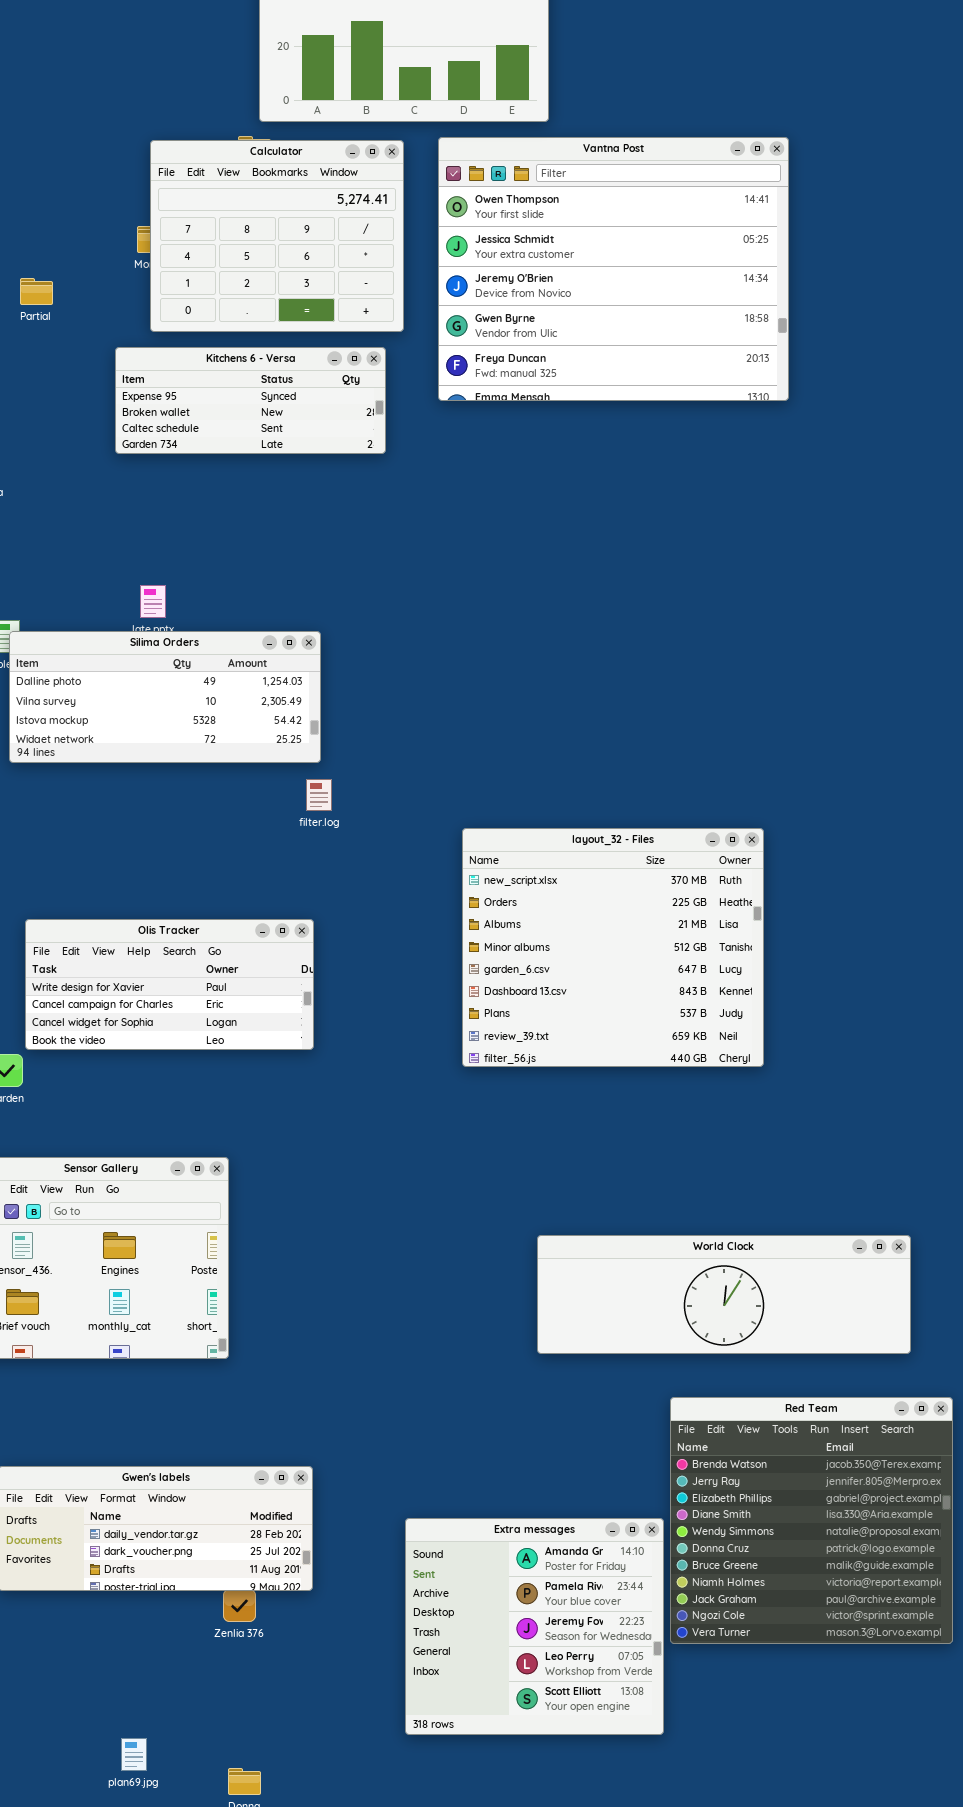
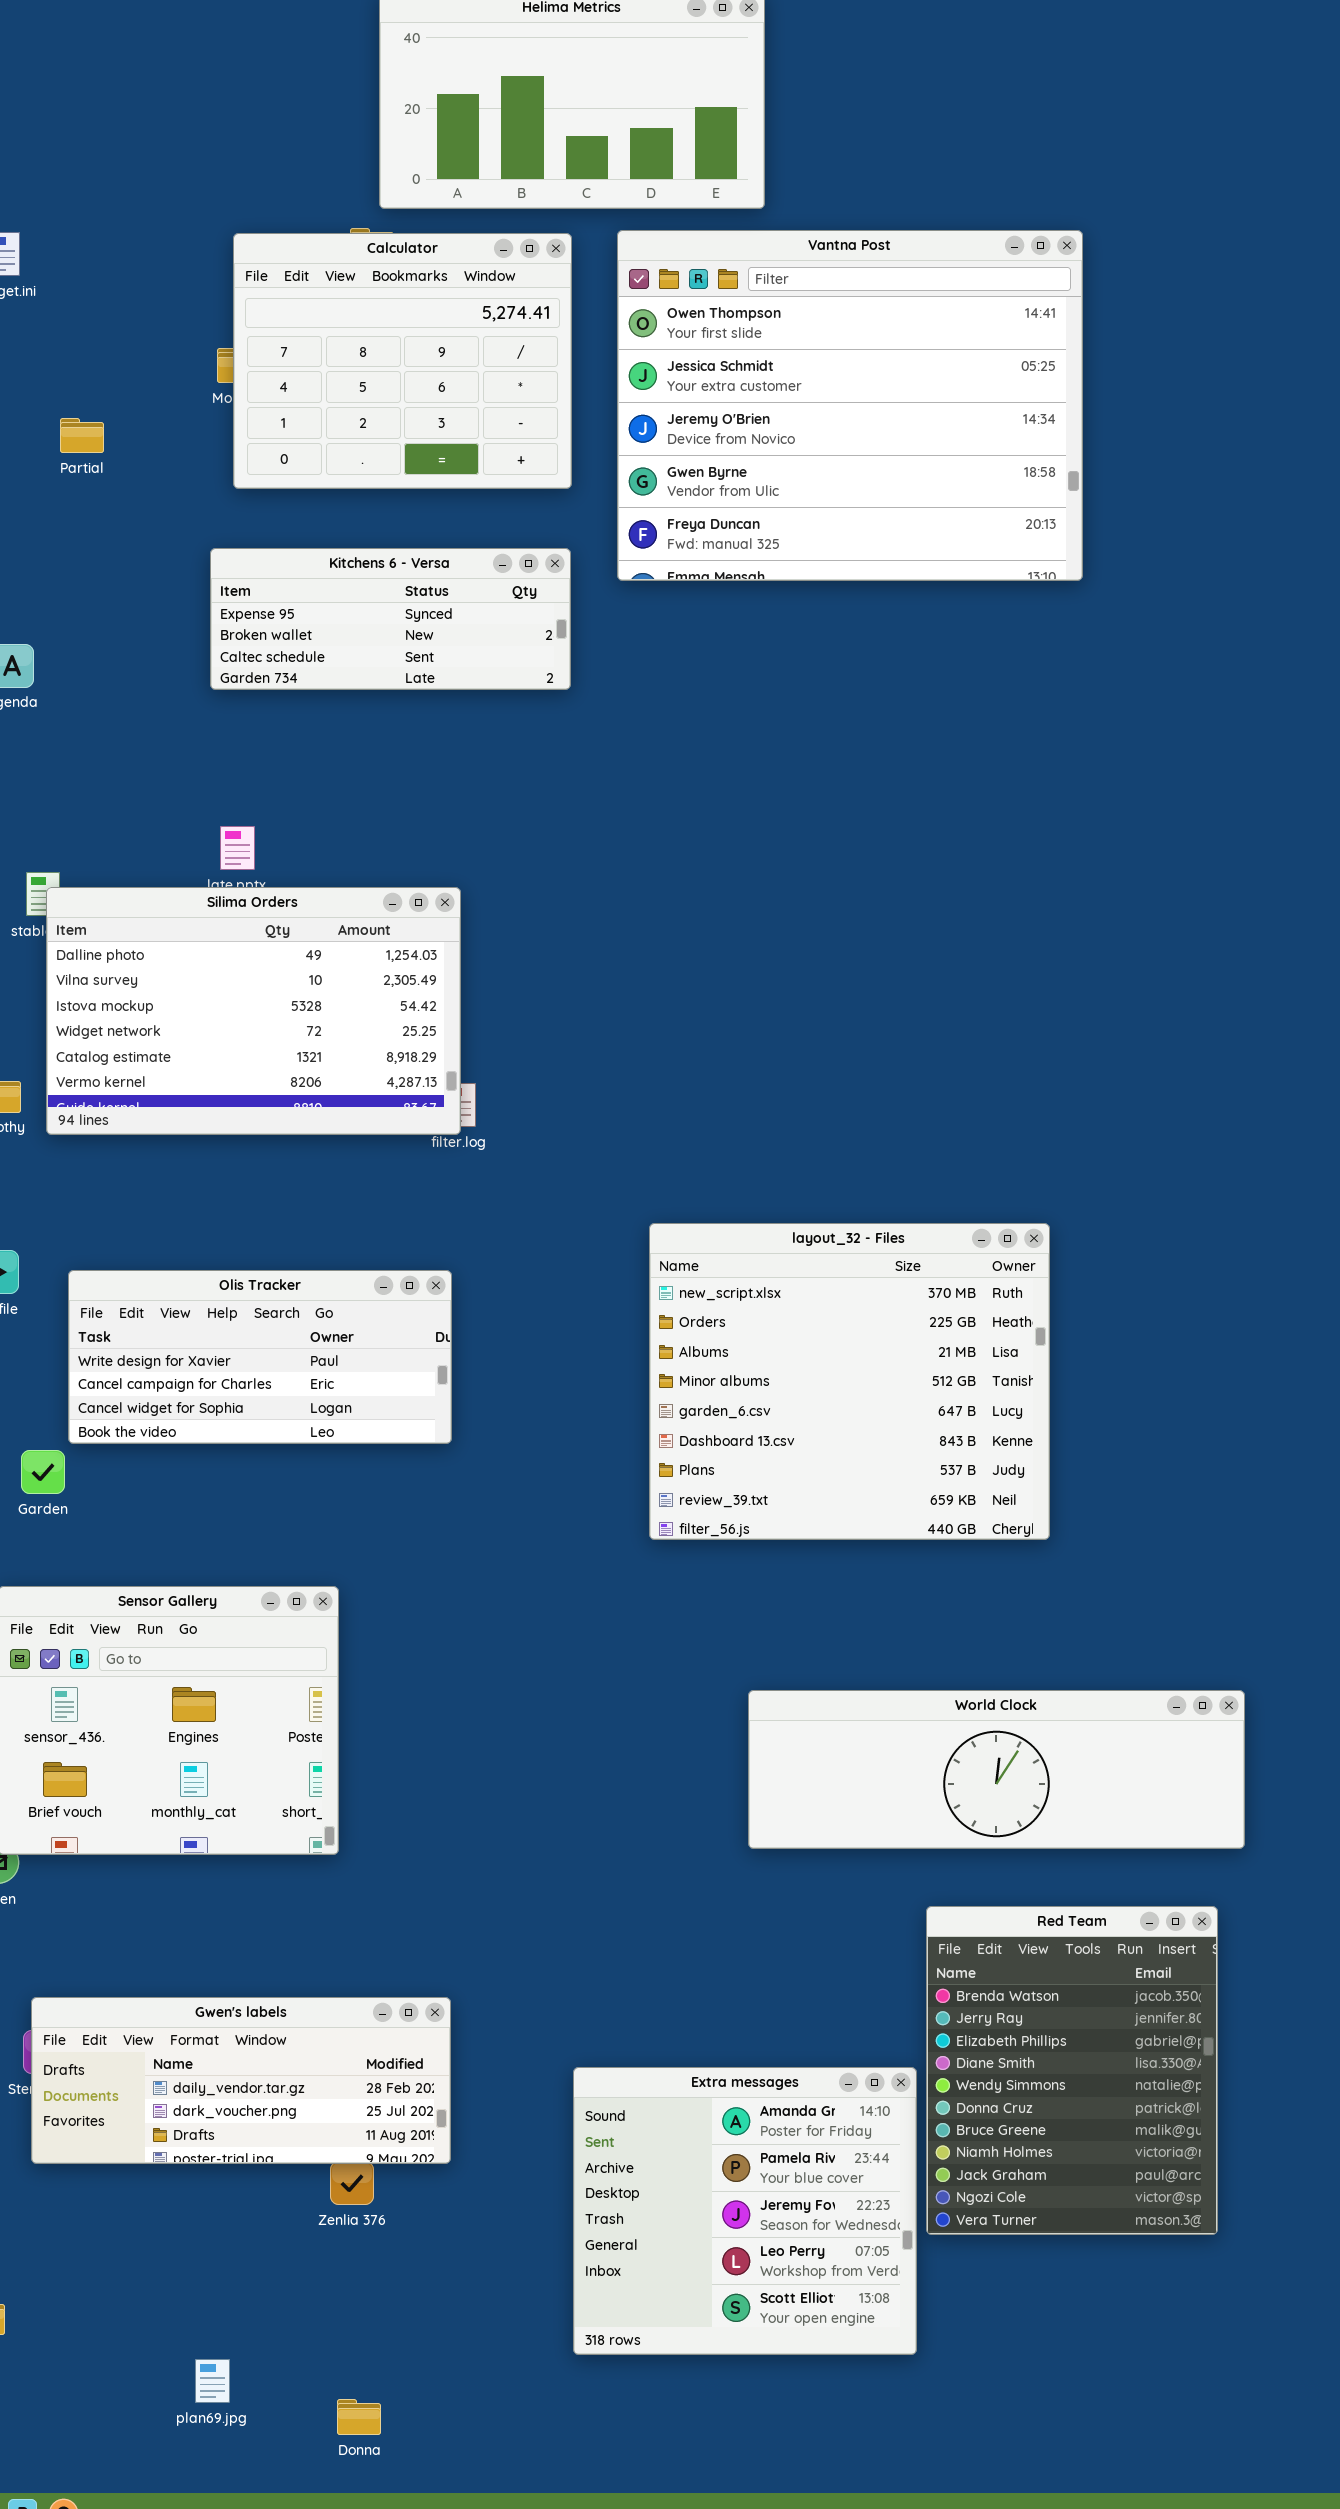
Kitchens 6 - Versa: [115,347,386,454] -> [210,548,571,690], moved
Silima Orders: [9,631,321,763] -> [46,887,461,1135], resized
layout_32 - Files: [462,828,764,1067] -> [649,1223,1050,1540], moved
Red Team: [670,1397,953,1644] -> [926,1906,1218,2235], resized

